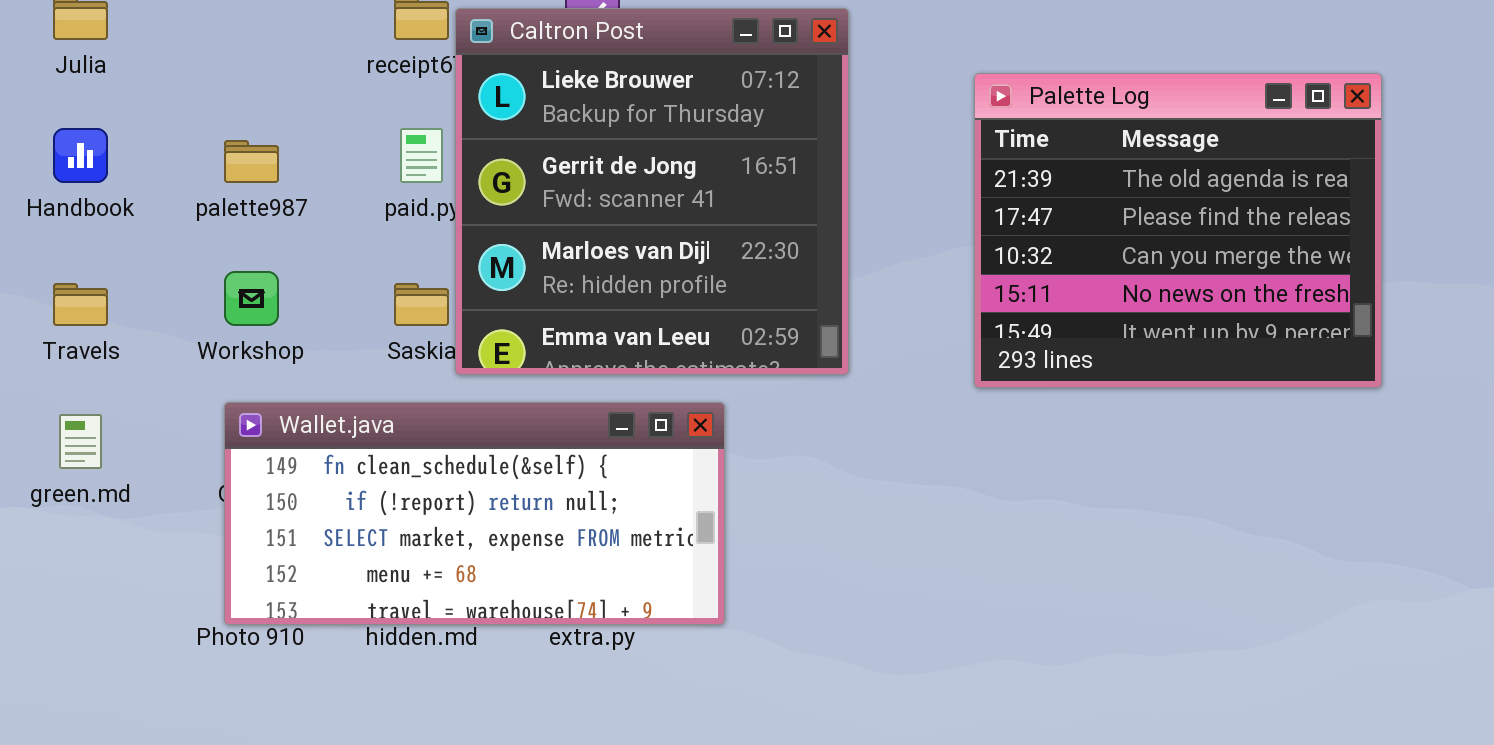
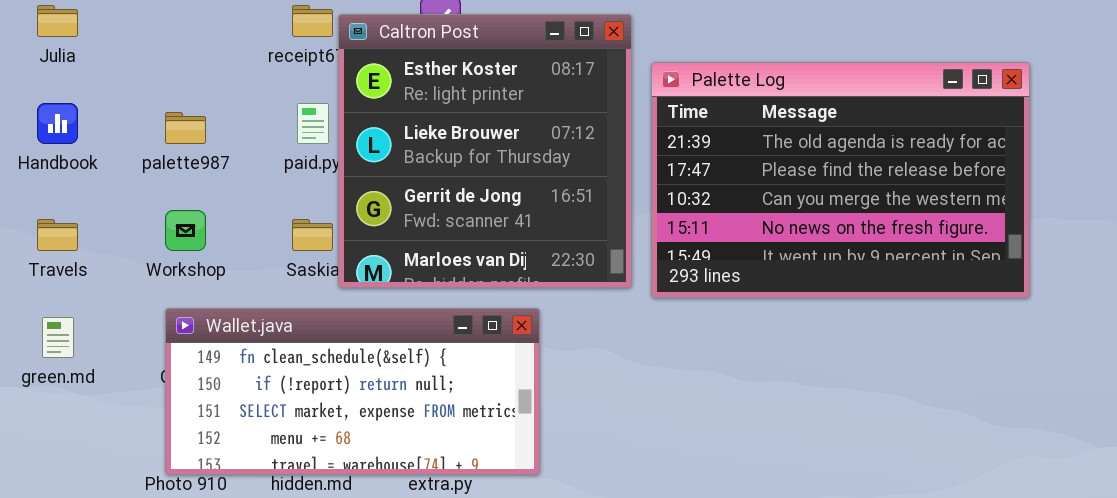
Caltron Post: [455,8,849,375] -> [338,14,632,288], scrolled up 1 row
Palette Log: [974,73,1382,388] -> [651,62,1030,298], resized

